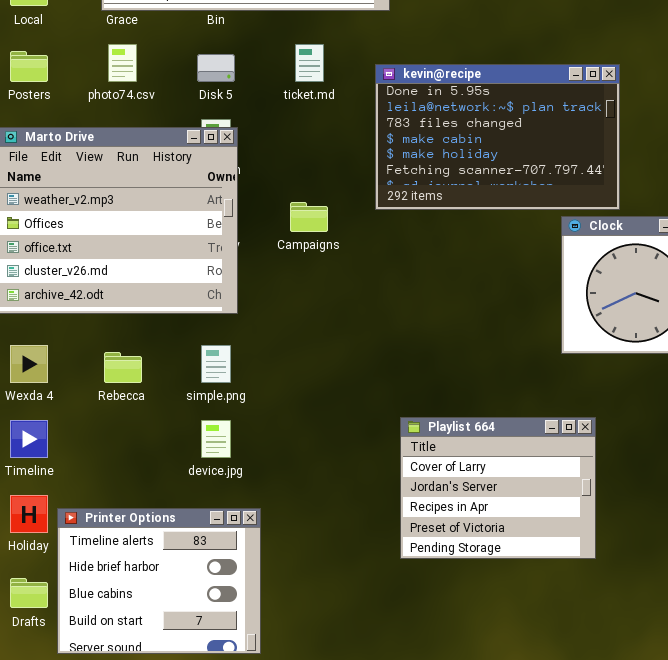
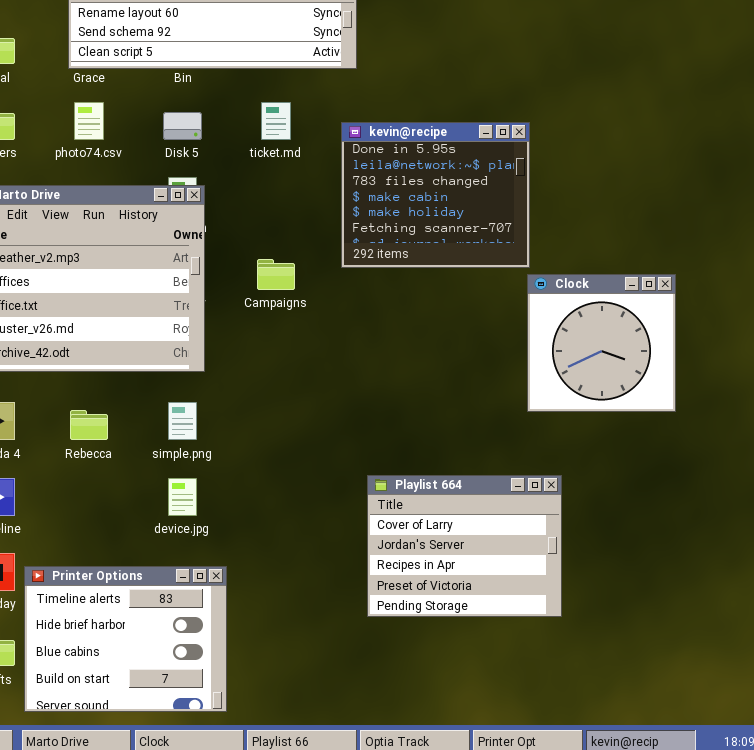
kevin@recipe: [375,64,620,210] -> [341,122,530,268], resized

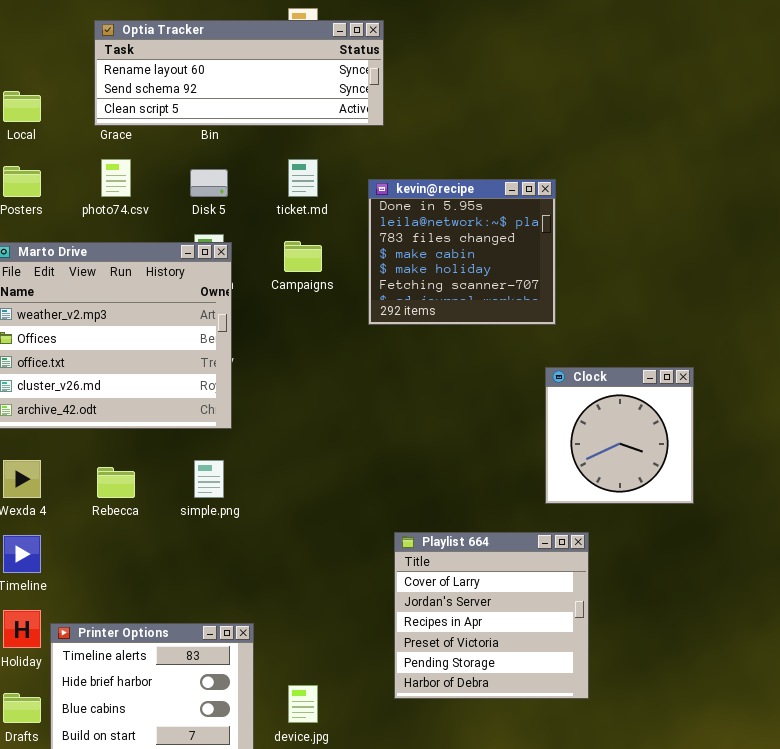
Campaigns: [257,259,295,290] -> [284,241,322,272], moved
Clock: [527,274,676,412] -> [545,367,694,504], moved
Playlist 664: [367,475,562,617] -> [394,532,589,699], resized
device.jpg: [168,478,197,516] -> [288,685,318,723], moved

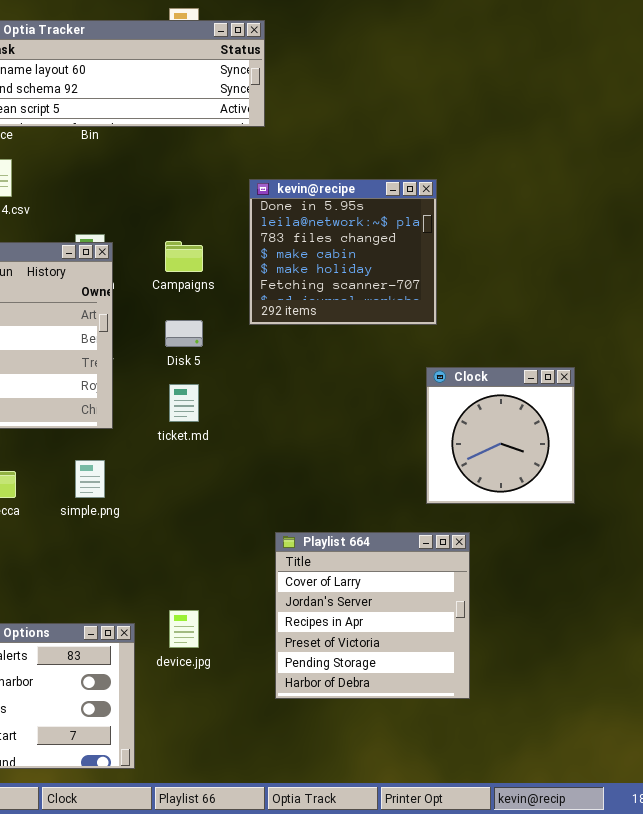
ticket.md: [288,159,318,197] -> [169,384,199,422], moved
Disk 5: [190,169,228,197] -> [165,320,203,347], moved
device.jpg: [288,685,318,723] -> [169,610,199,648], moved

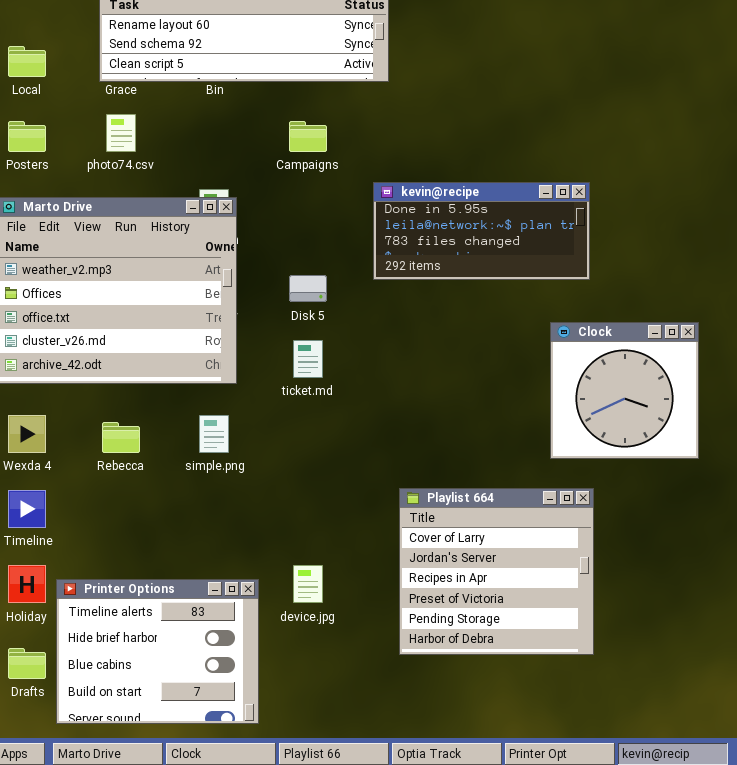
kevin@recipe: [249,179,437,325] -> [373,182,590,280], resized
Campaigns: [165,241,203,272] -> [289,121,327,152], moved

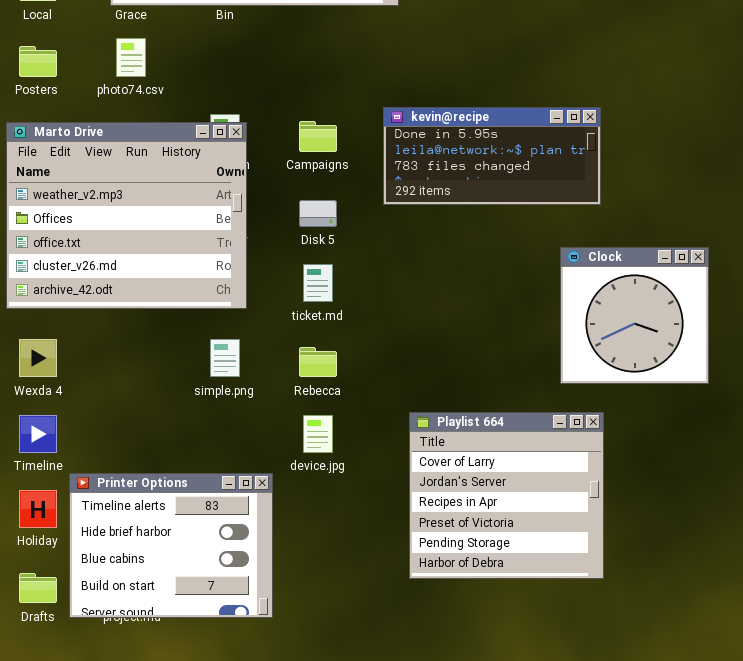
Campaigns: [289,121,327,152] -> [299,121,337,152], moved
Rebecca: [102,422,140,453] -> [299,347,337,377], moved
device.jpg: [293,565,323,603] -> [303,415,333,453], moved
Printer Options: [56,579,259,724] -> [69,473,273,618], moved

